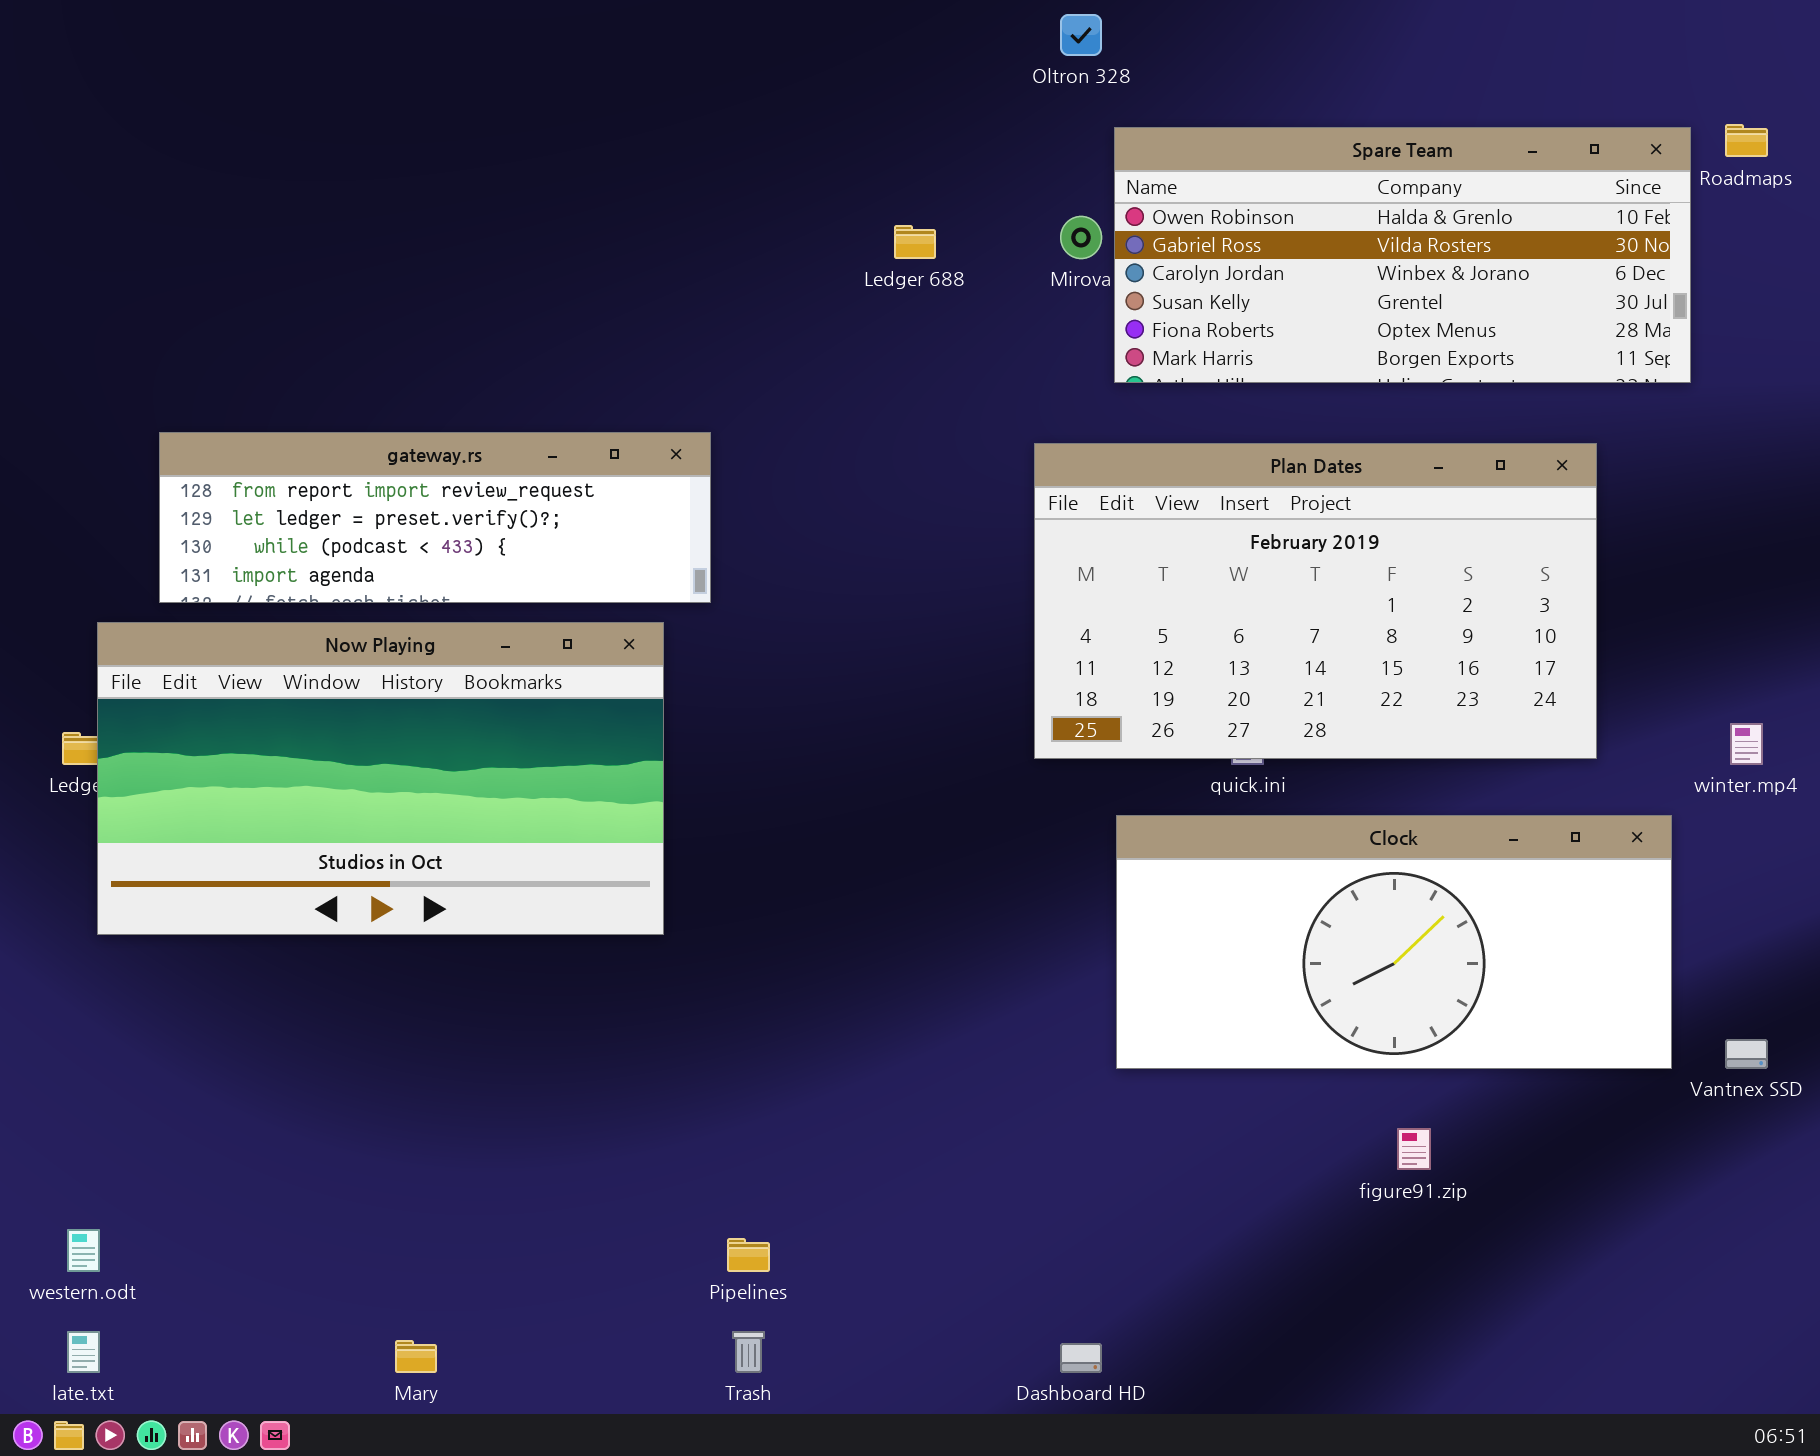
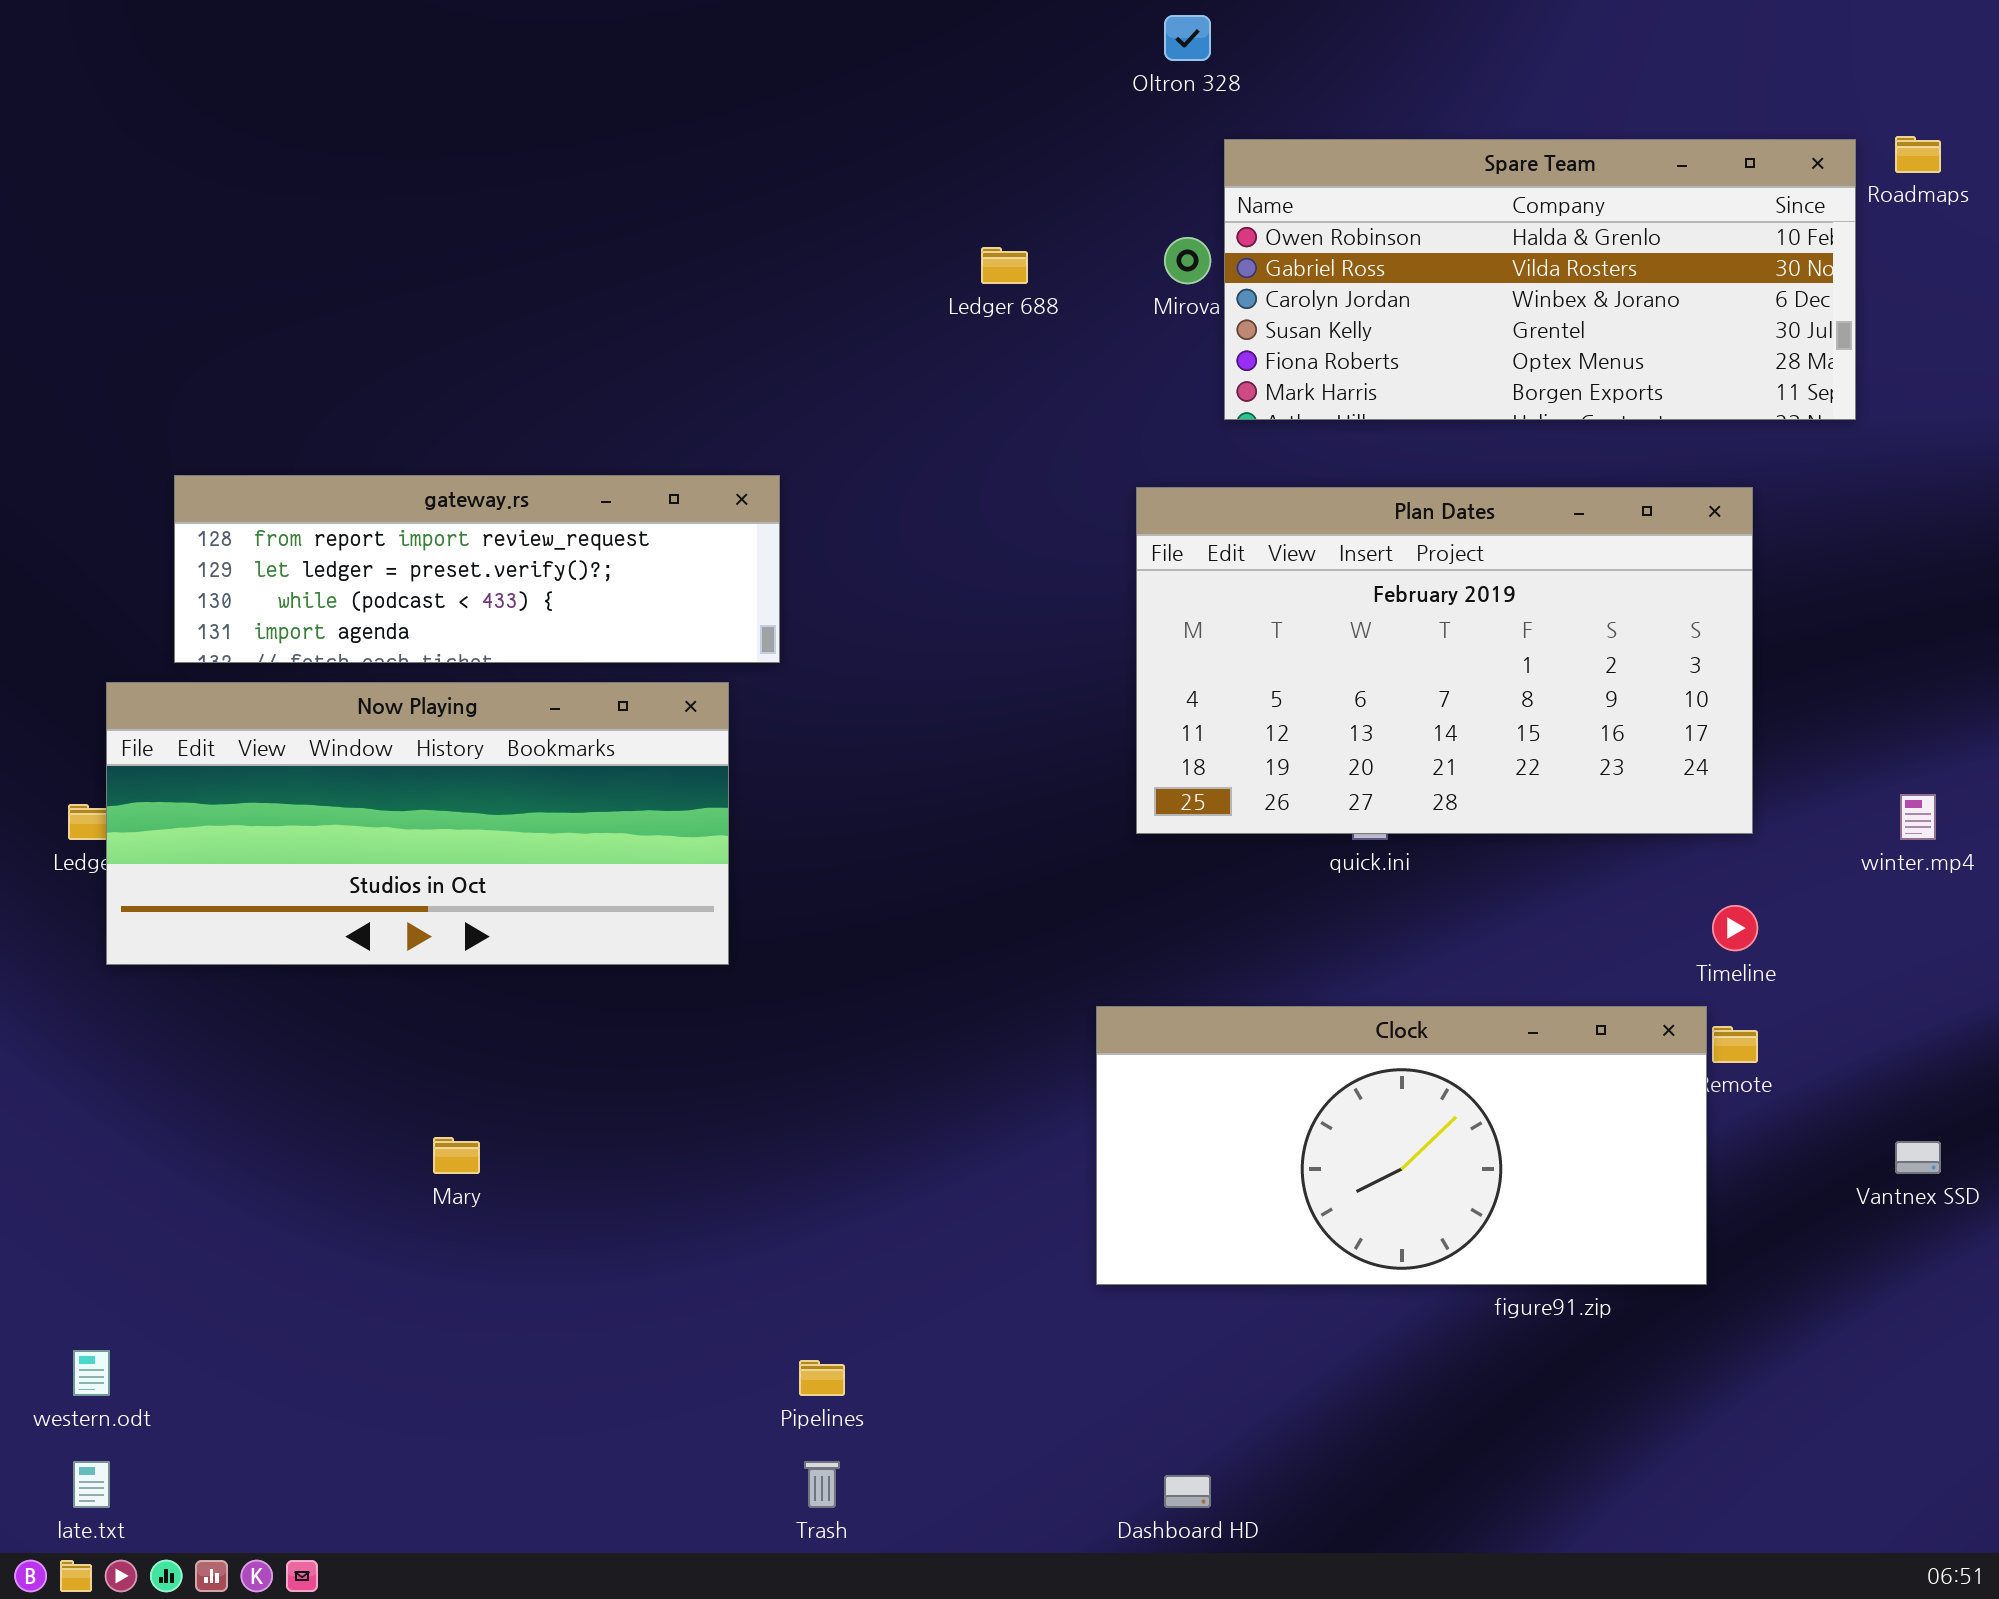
Now Playing: [97,622,664,935] -> [106,682,729,965], resized
Clock: [1116,815,1672,1069] -> [1096,1006,1707,1285], moved
Mary: [395,1340,437,1373] -> [433,1137,480,1174], moved

